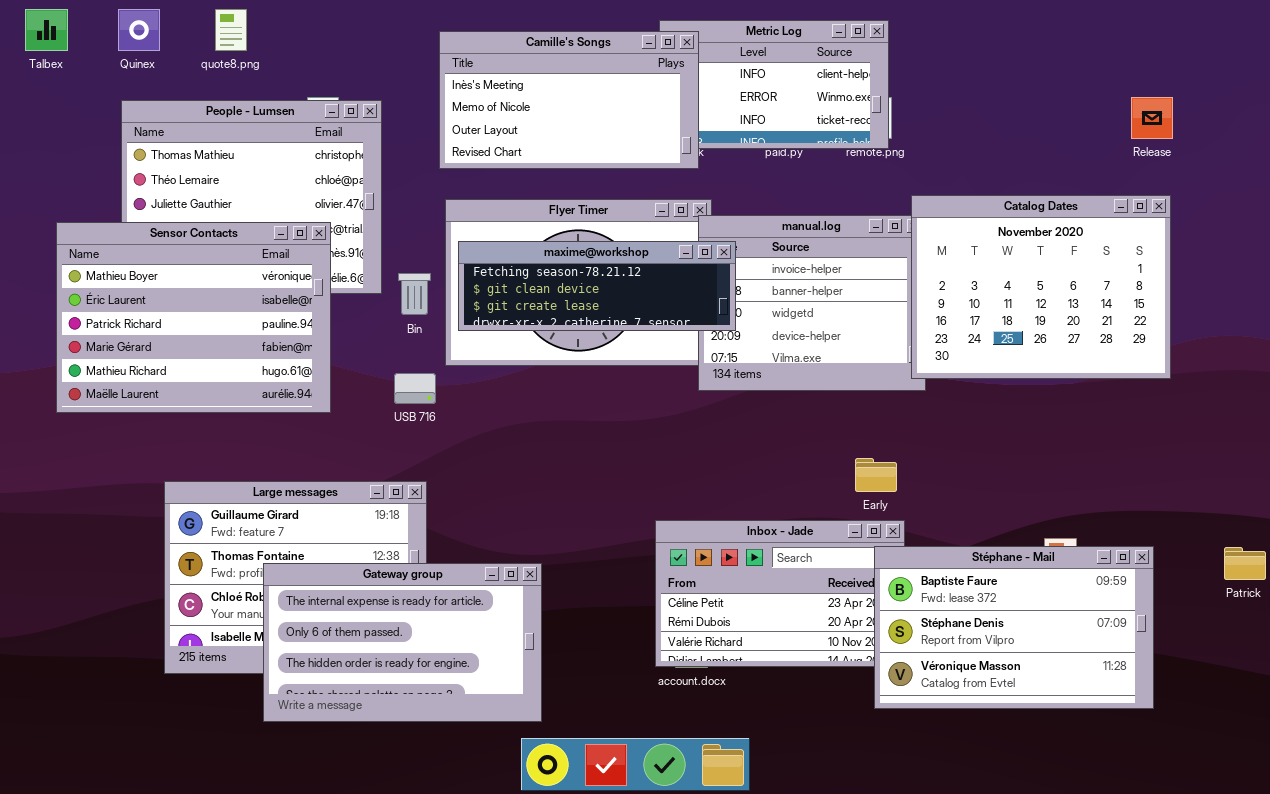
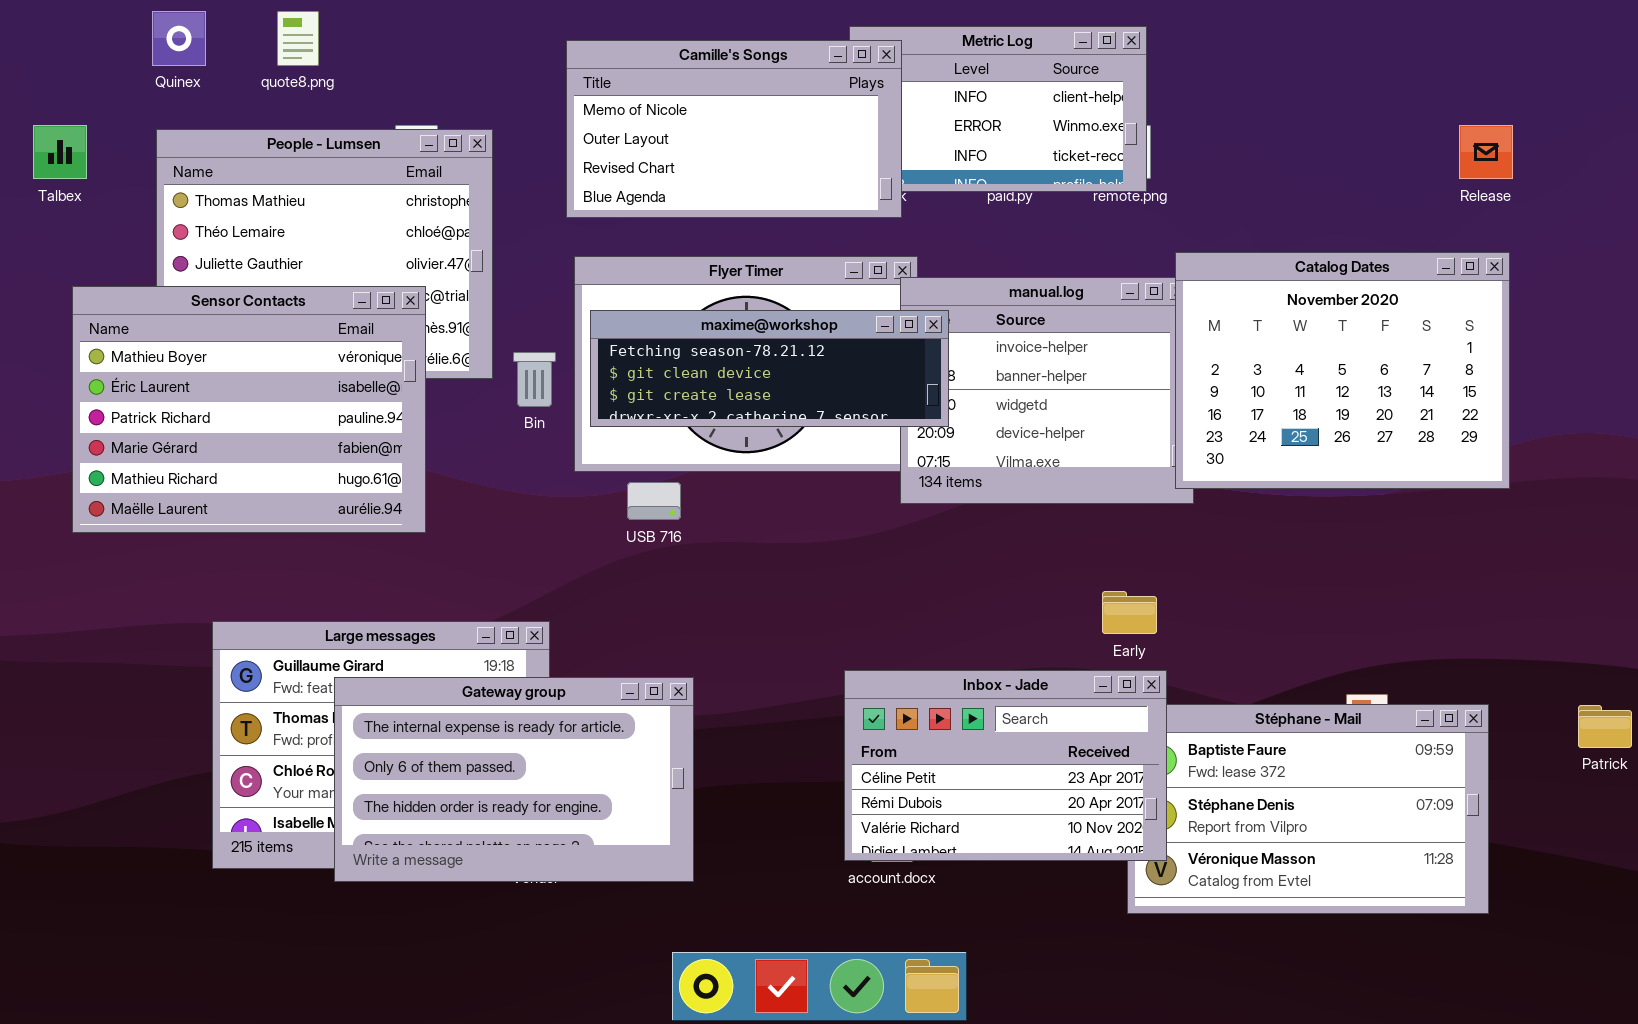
Talbex: [25,9,68,51] -> [33,125,87,179], moved
Camille's Songs: [439,31,699,169] -> [566,40,902,218], scrolled down 1 row
USB 716: [394,373,436,404] -> [627,482,681,520], moved
Inbox - Jade: [655,520,905,667] -> [844,670,1167,861], raised
Gateway group: [263,563,542,722] -> [334,677,694,882], moved

